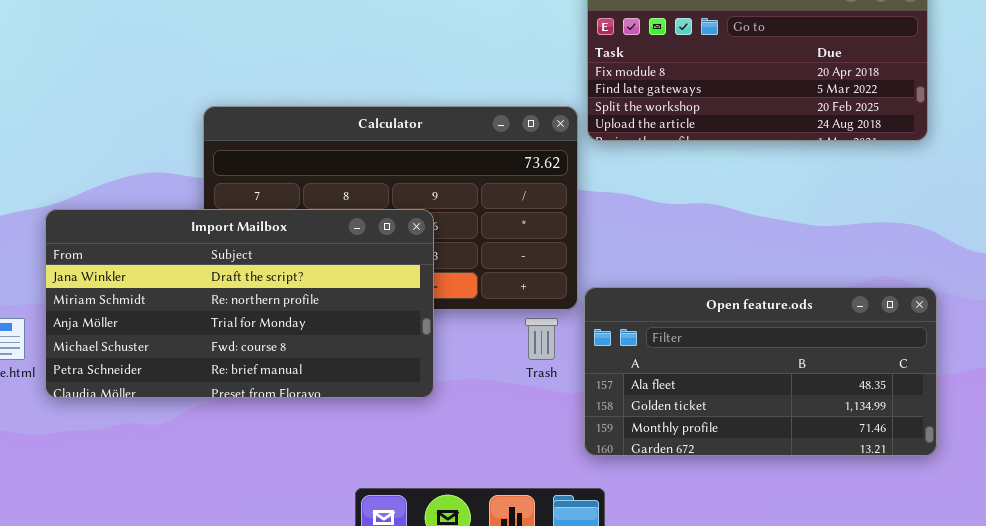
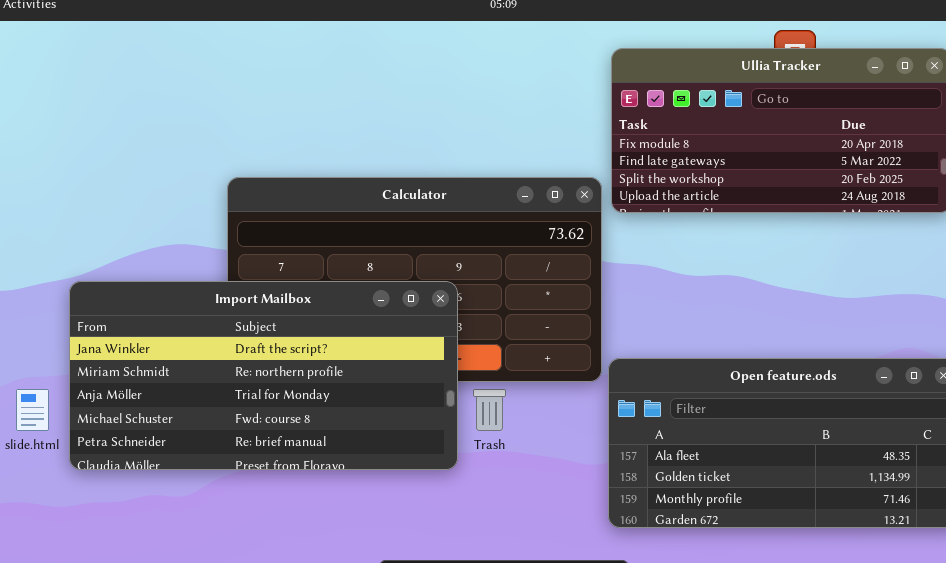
Trash: [525,318,558,360] -> [473,389,506,431], moved

